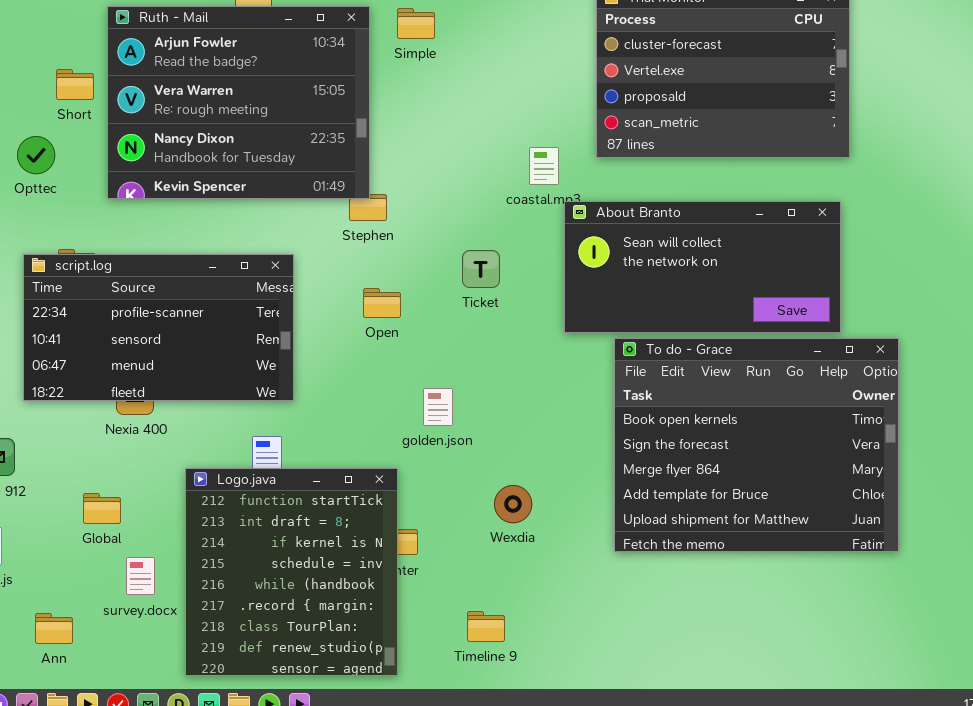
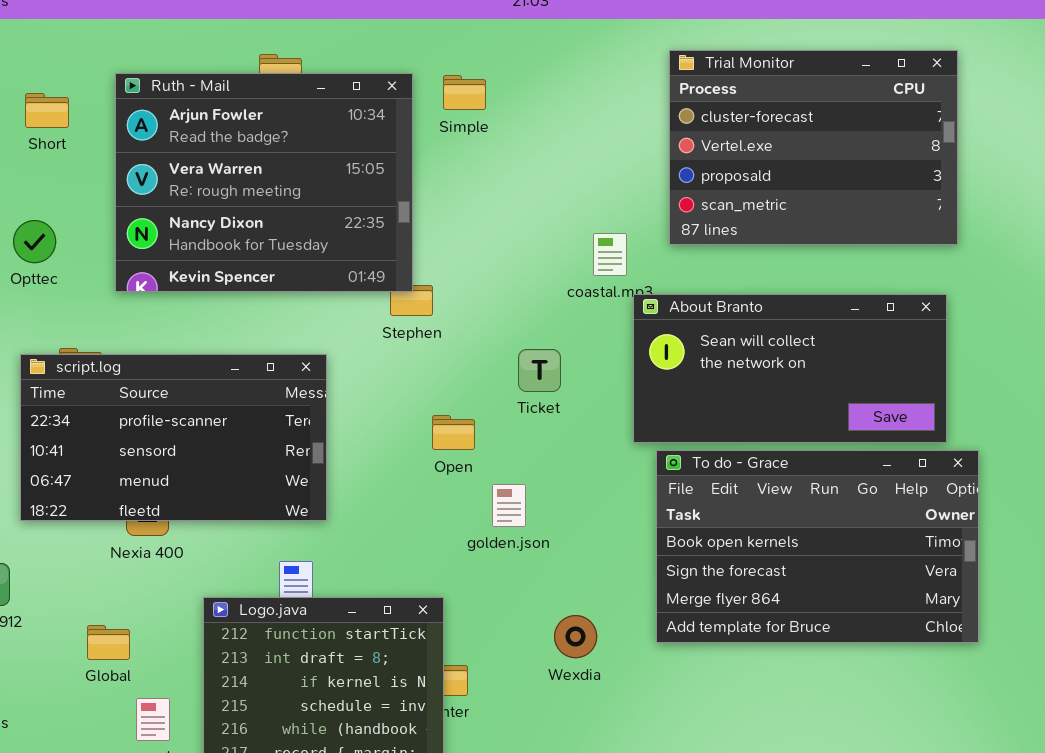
Short: [56,69,94,100] -> [25,93,69,128], moved
Open: [363,288,401,318] -> [432,415,475,450], moved
To do - Grace: [614,338,899,552] -> [656,450,979,643], moved, resized
golden.json: [423,388,453,426] -> [492,484,526,527], moved

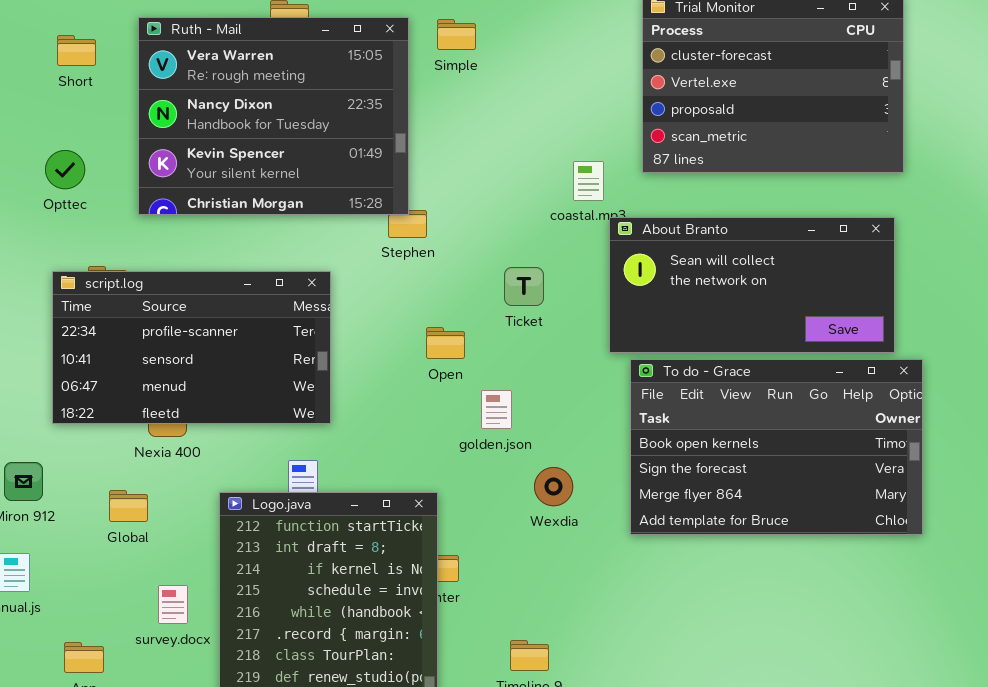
Ruth - Mail: [115,73,413,292] -> [138,17,409,215], scrolled down 1 row
Wexdia: [554,615,597,658] -> [534,467,573,506], moved
Global: [87,625,130,660] -> [109,490,148,522], moved

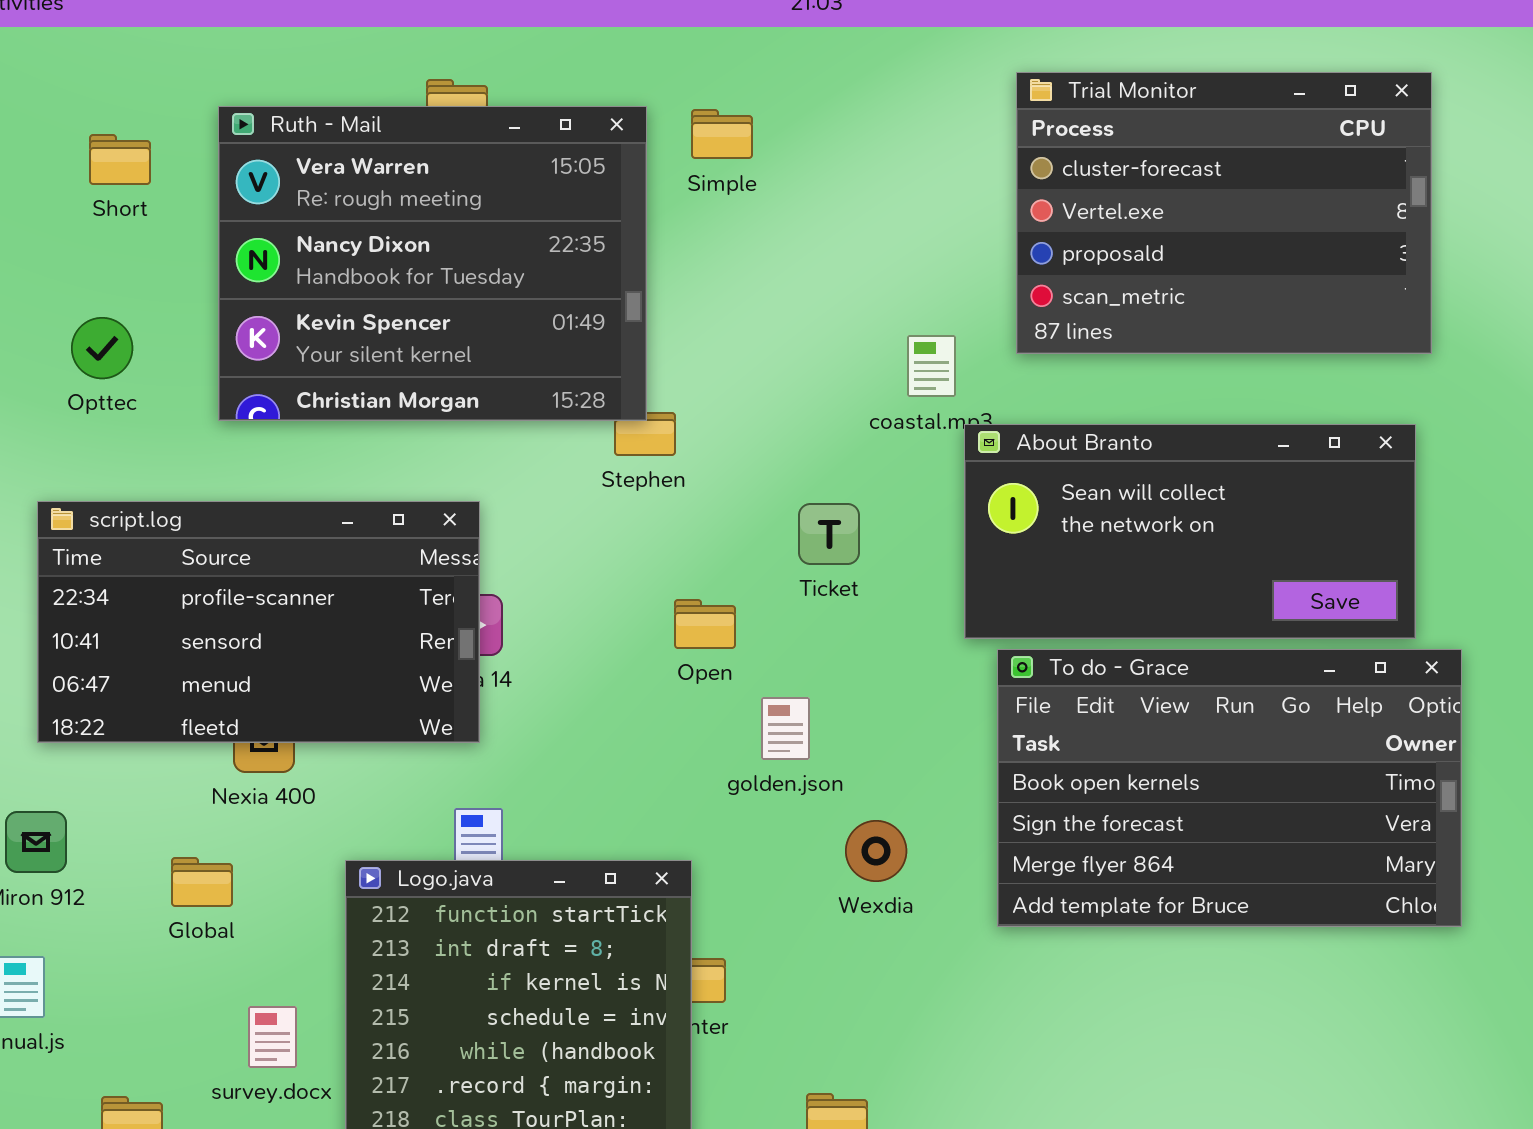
script.log: [52,271,331,424] -> [37,501,480,743], moved

